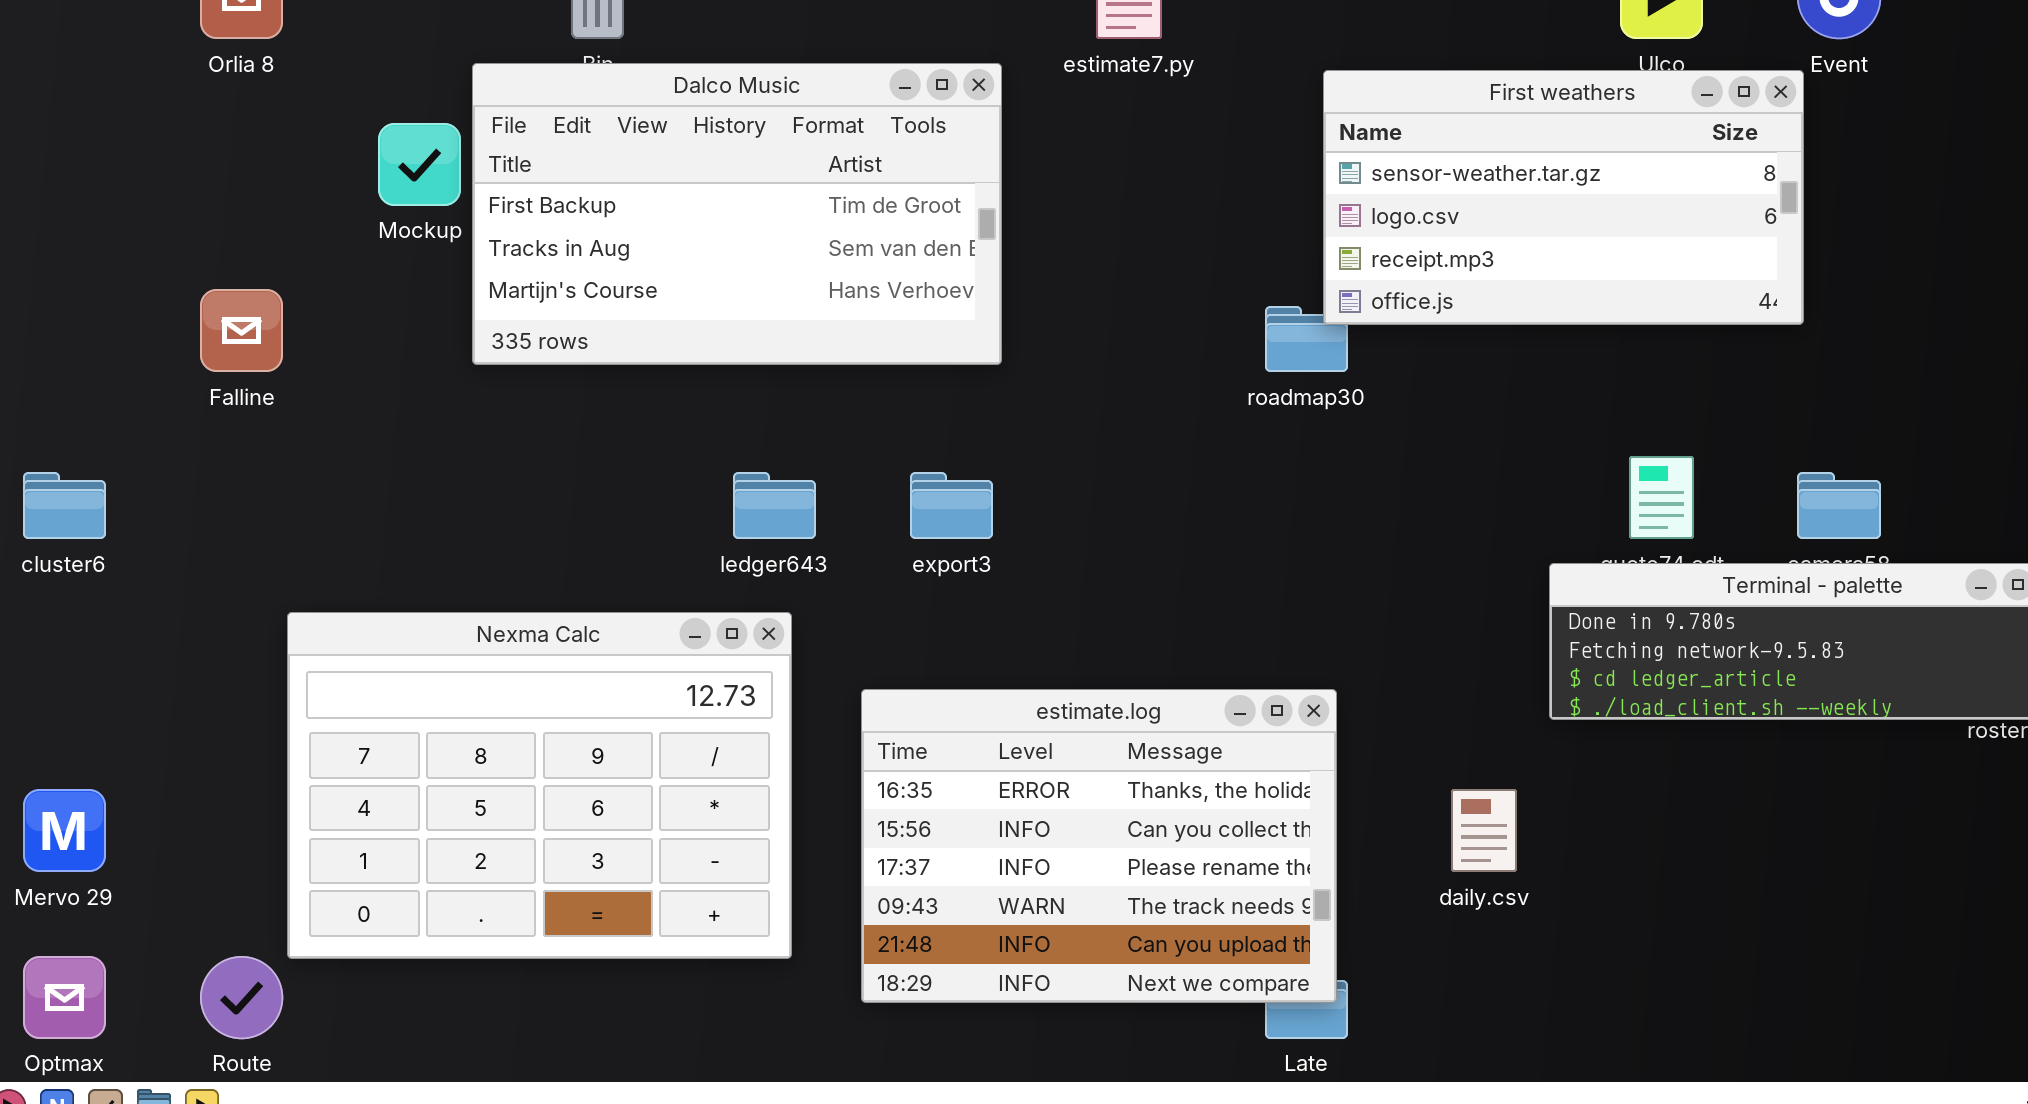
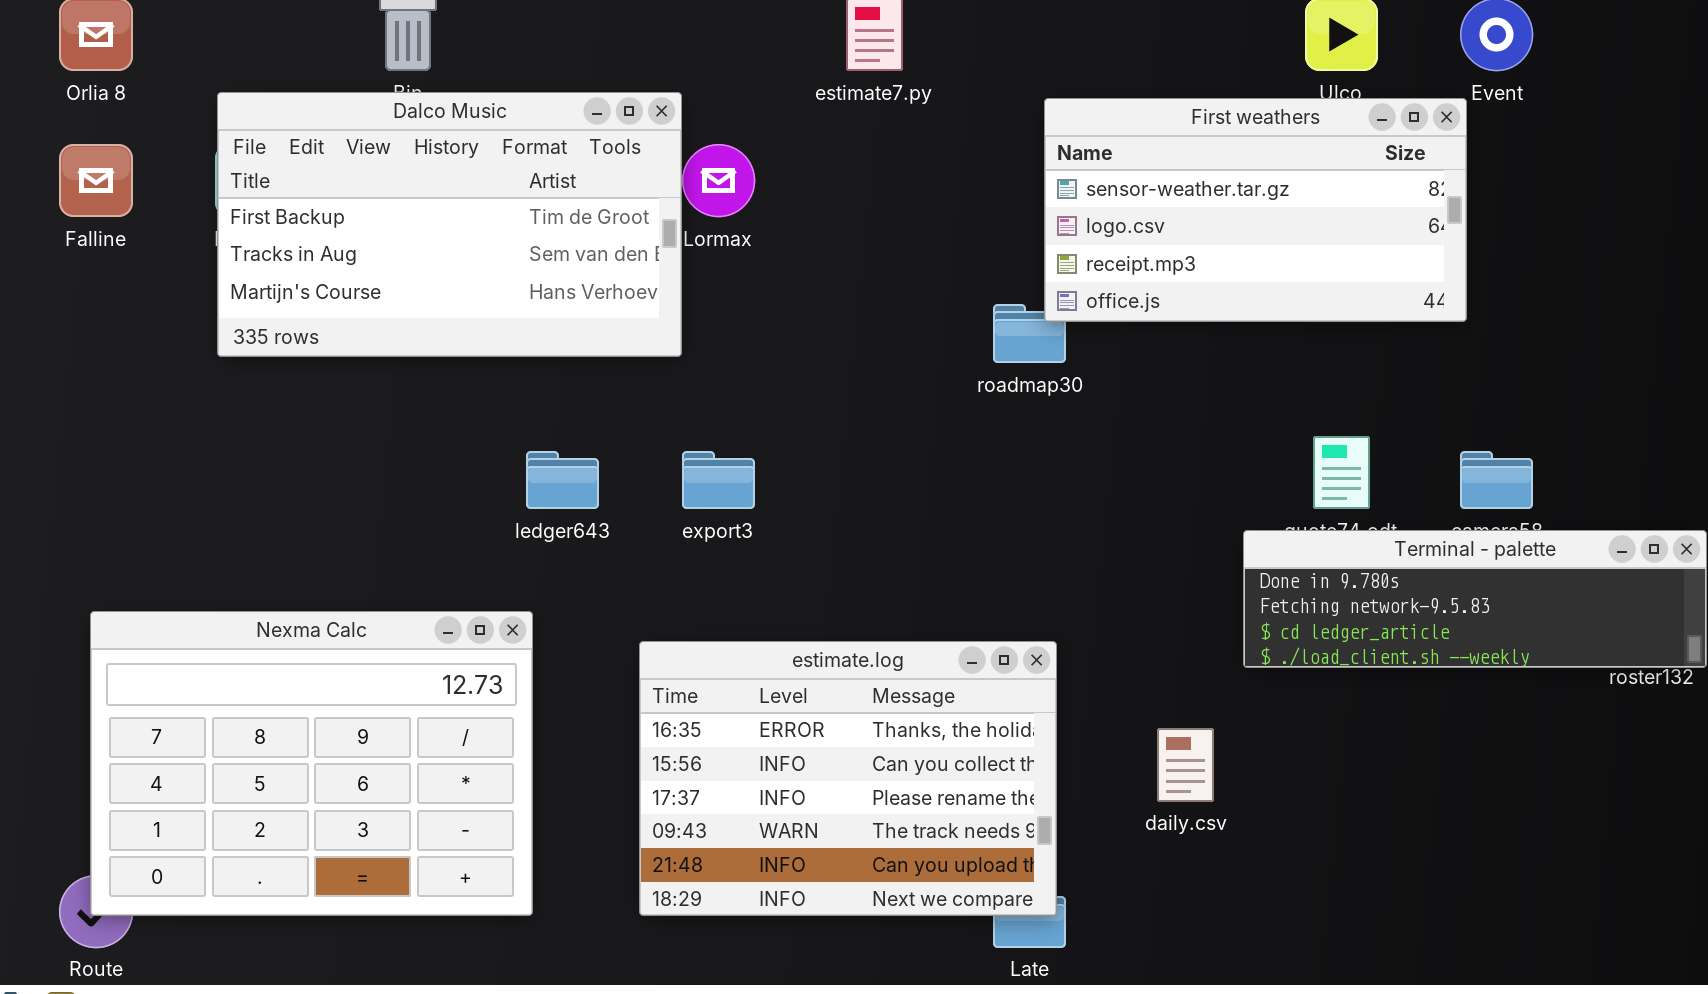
Dalco Music: [472,63,1002,365] -> [217,92,682,357], moved
Falline: [200,289,283,372] -> [59,144,133,217], moved
Nexma Calc: [287,612,792,959] -> [90,611,533,916], moved

